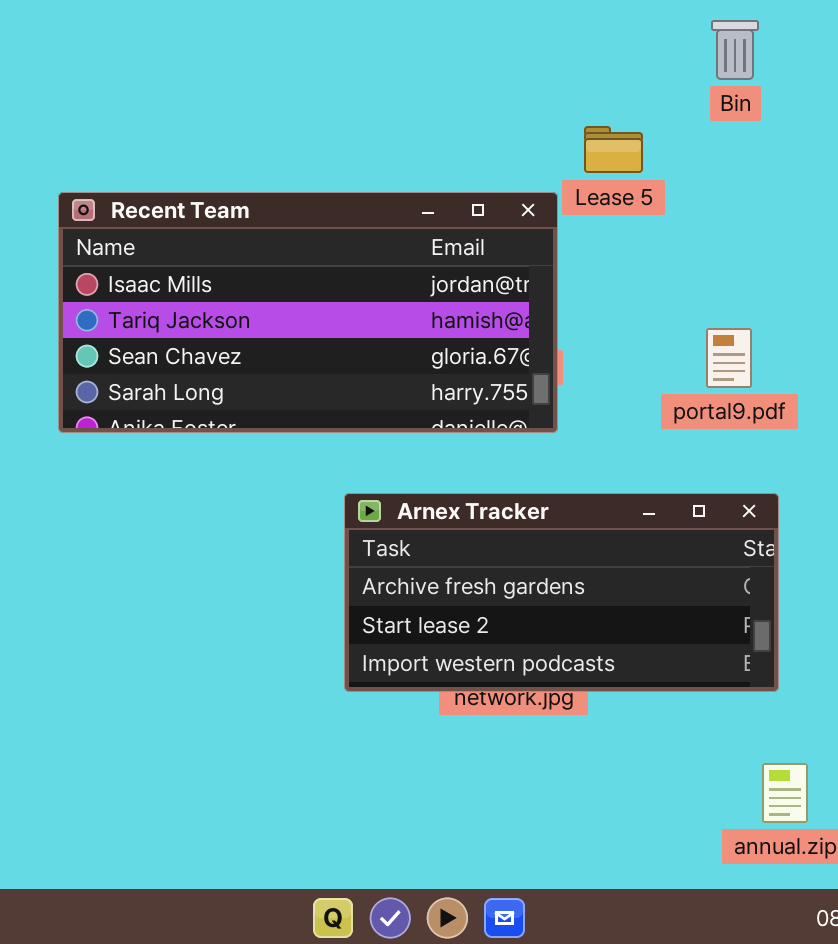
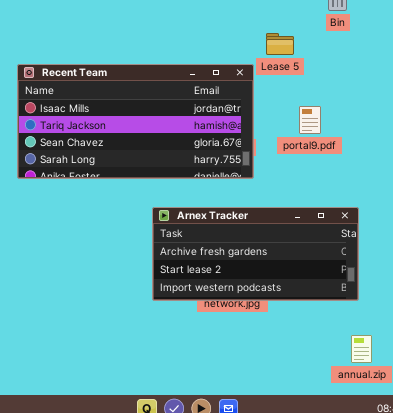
portal9.pdf: [706,328,752,388] -> [299,106,321,134], moved

